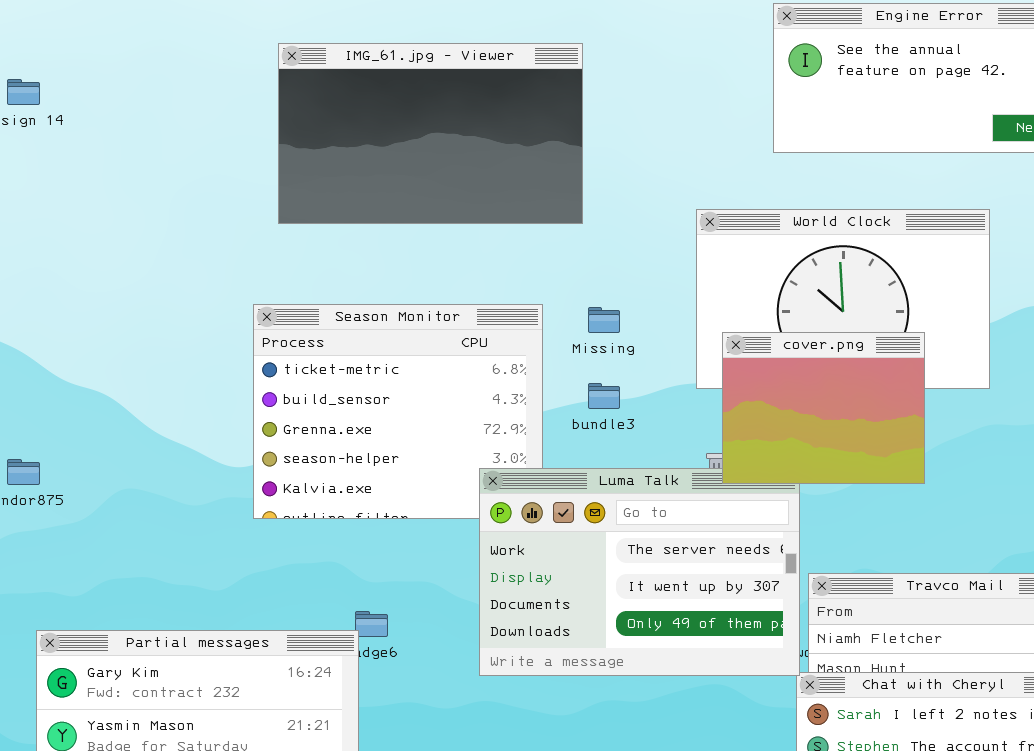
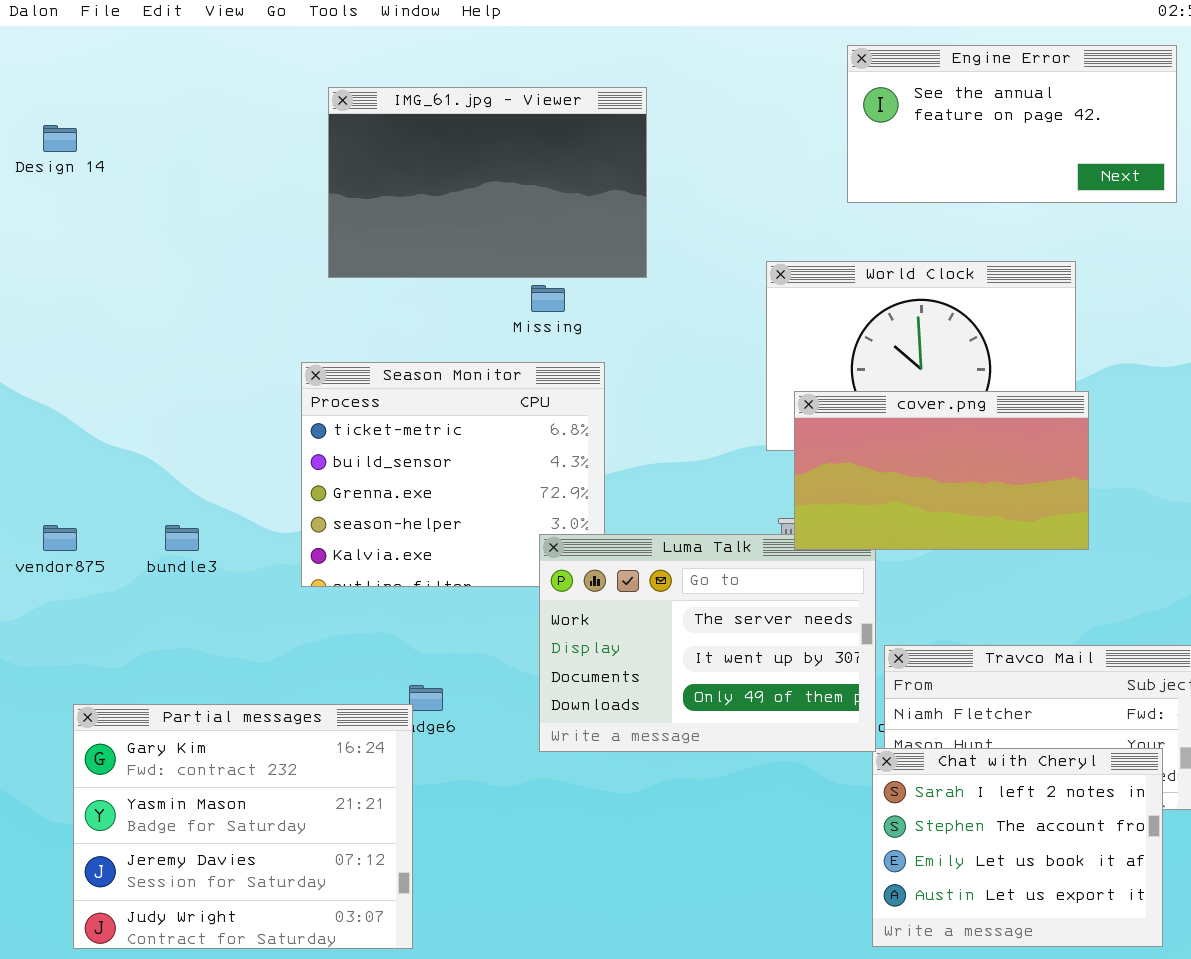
Missing: [588,307,620,333] -> [531,285,565,312], moved
cover.png: [722,332,925,484] -> [794,391,1089,550], resized
bundle3: [588,383,620,409] -> [165,525,199,551], moved

